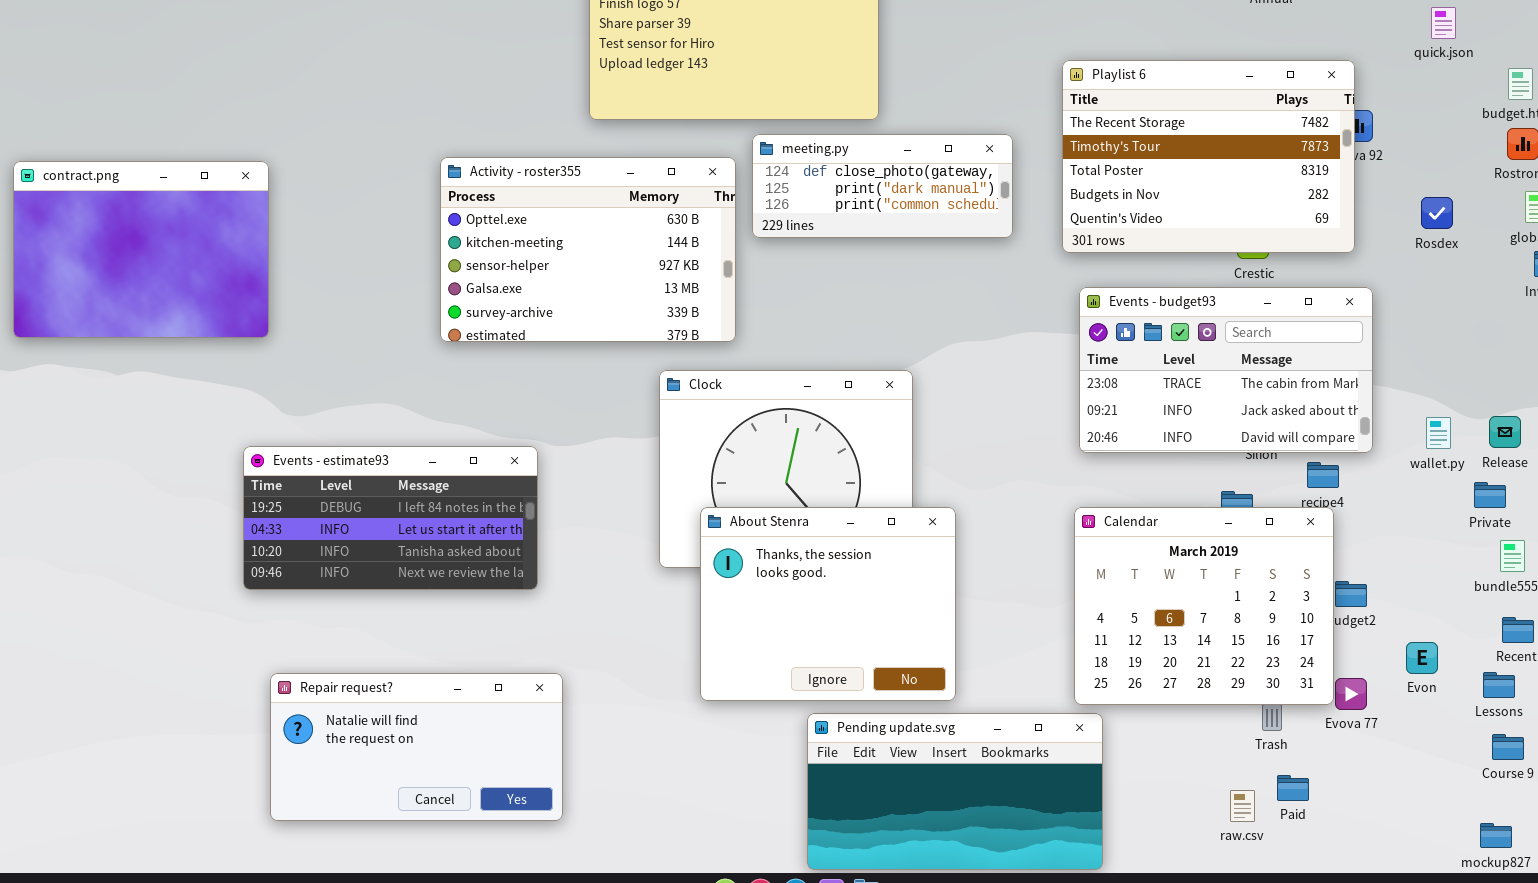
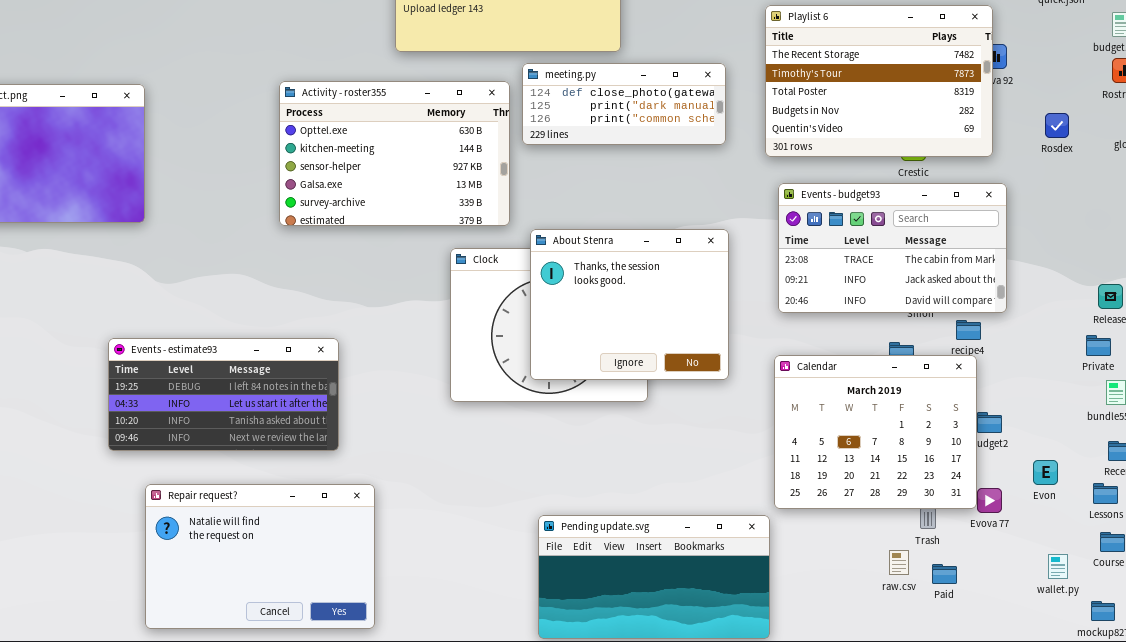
wallet.py: [1426,417,1451,449] -> [1048,554,1068,579], moved
Events - estimate93: [243,446,538,590] -> [108,338,339,451], moved
About Stenra: [700,507,956,701] -> [530,229,729,380], moved
Repair request?: [270,673,563,821] -> [145,484,375,629], resized
Pending update.svg: [807,713,1103,870] -> [538,515,770,639], moved
raw.csv: [1230,790,1255,822] -> [889,550,909,575], moved

